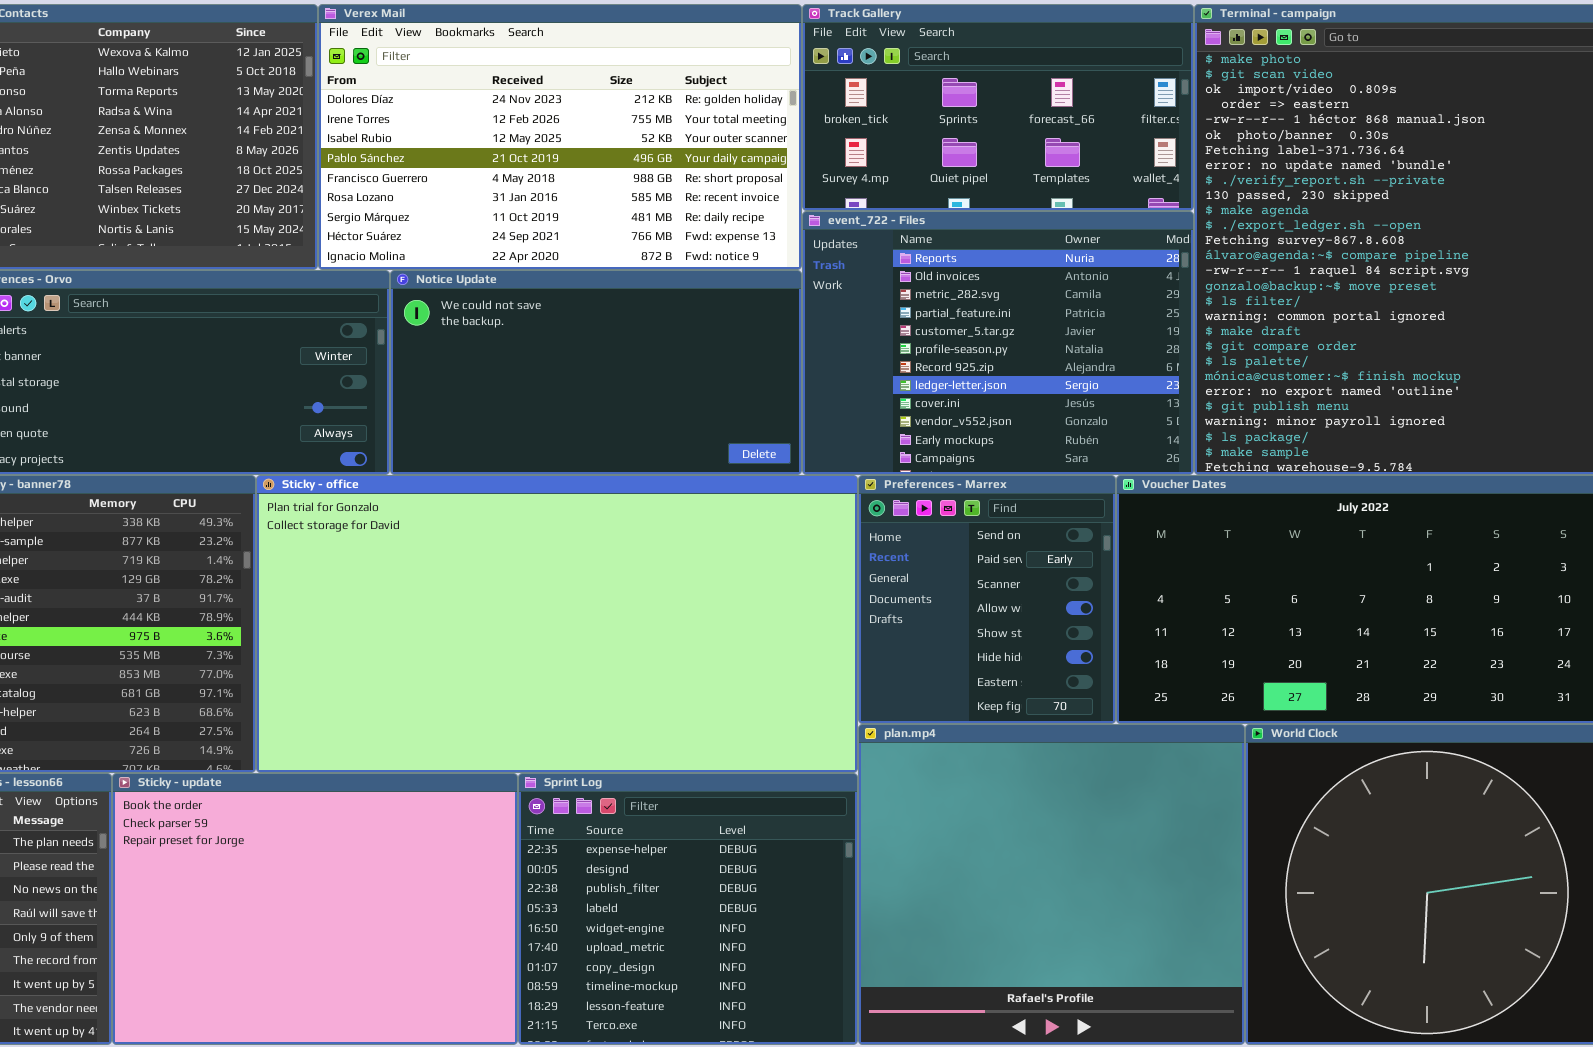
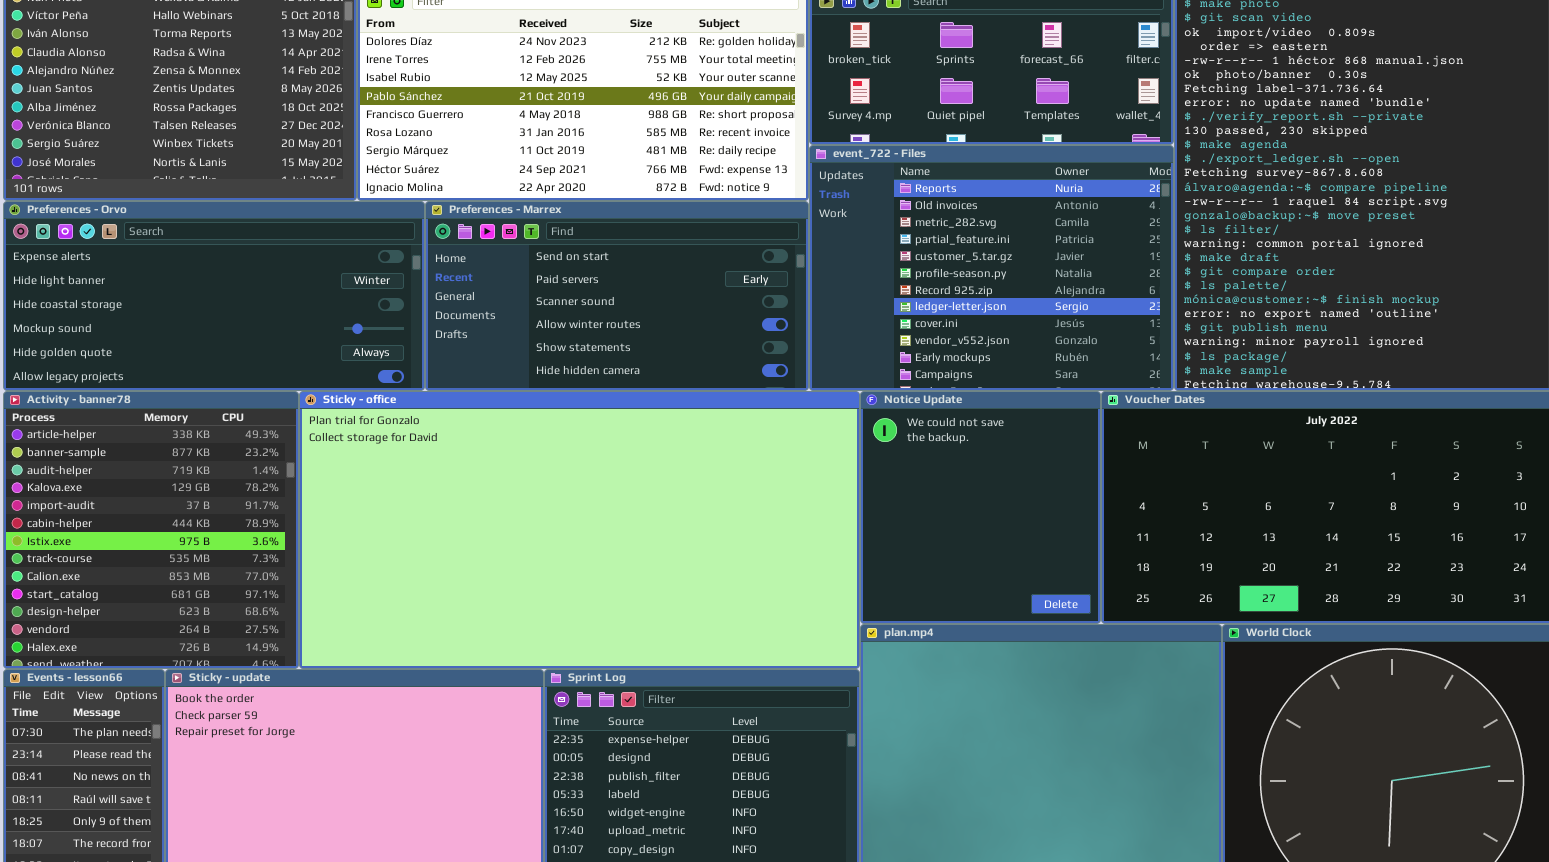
Notice Update: [390,270,802,475] -> [860,391,1101,624], moved, resized
Preferences - Marrex: [858,475,1116,724] -> [425,201,809,391], moved, resized

